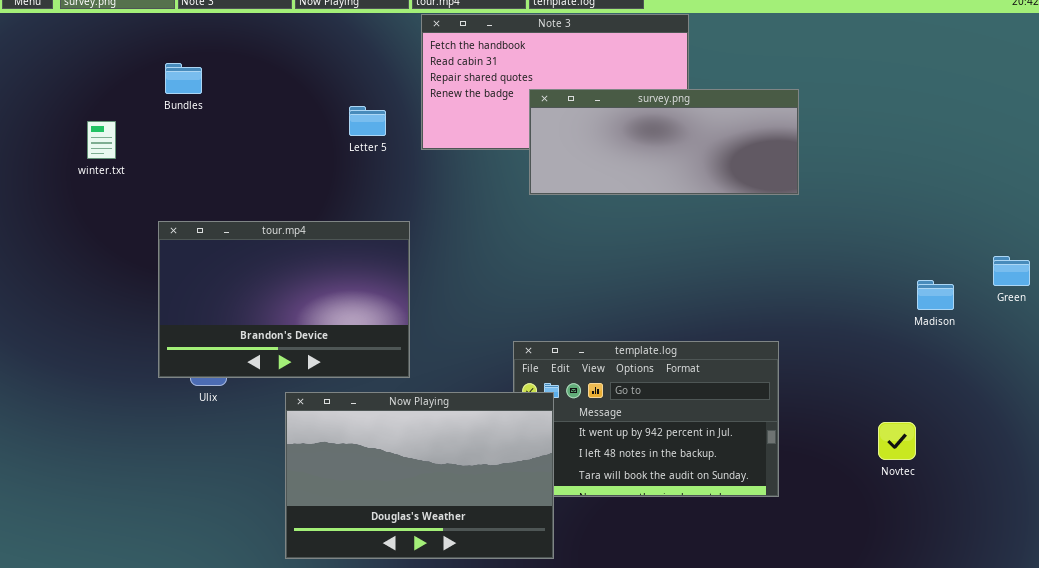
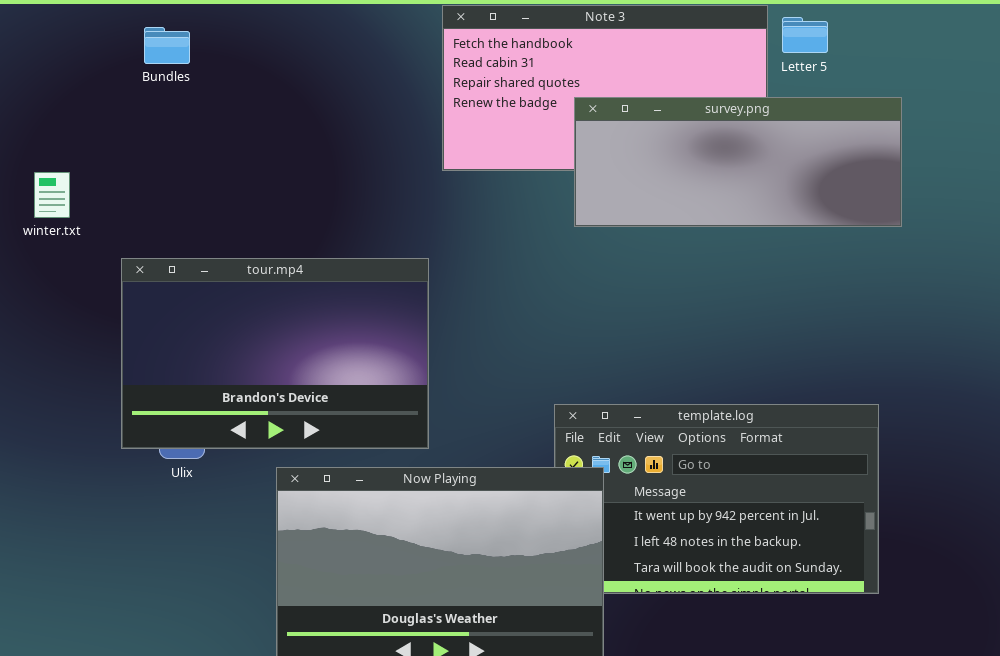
Bundles: [165,63,202,94] -> [144,27,190,64], moved
Letter 5: [349,106,386,136] -> [782,17,828,53], moved
winter.txt: [87,121,116,159] -> [34,172,70,218], moved

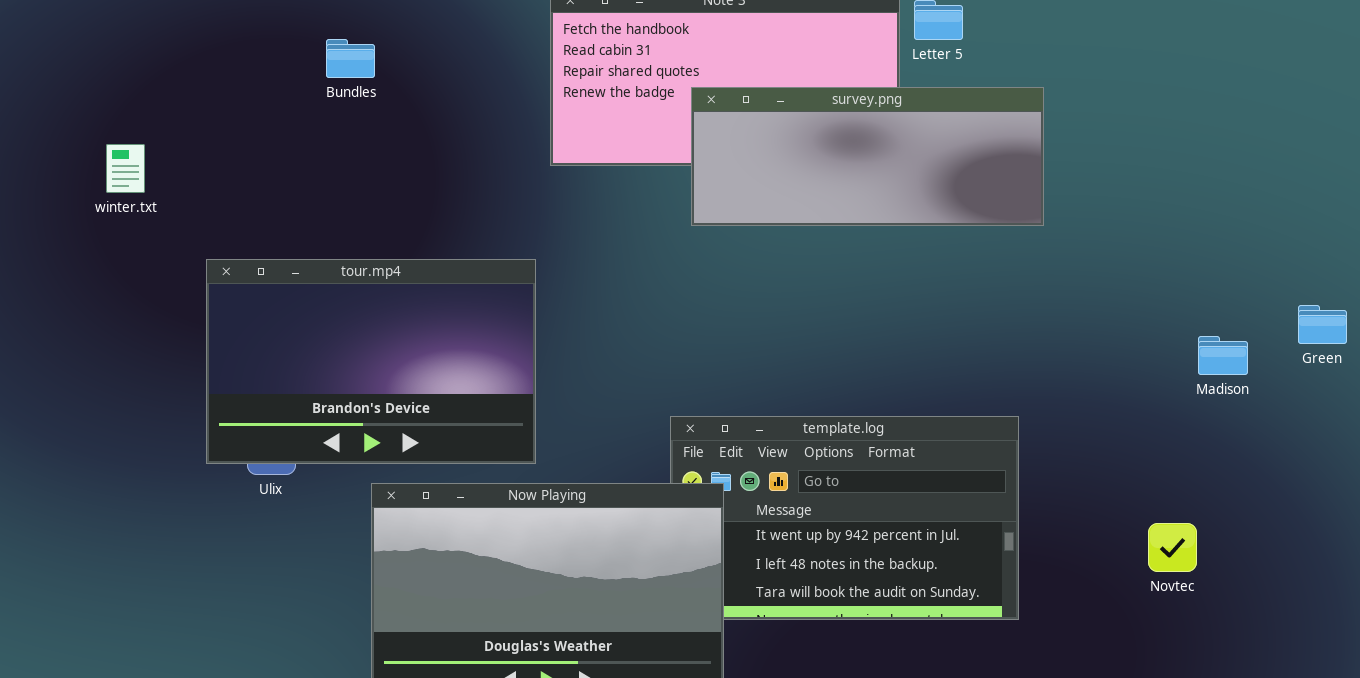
Bundles: [144,27,190,64] -> [326,39,375,78], moved
winter.txt: [34,172,70,218] -> [106,144,145,193], moved

